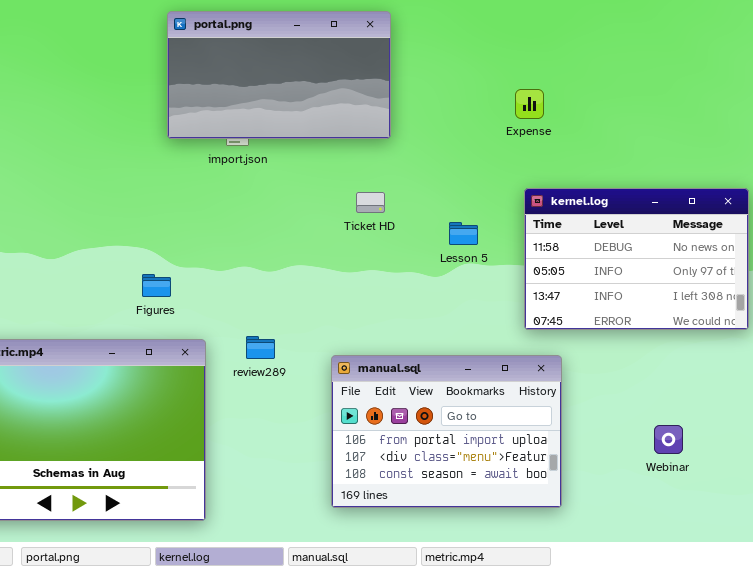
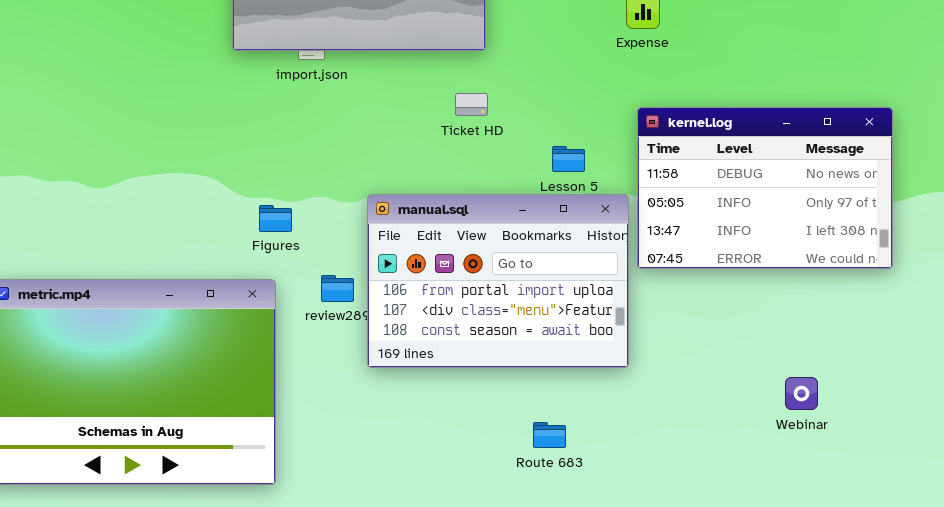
Ticket HD: [356,192,385,213] -> [455,93,488,116], moved
Figures: [142,274,171,297] -> [259,205,292,232], moved
manual.sql: [331,355,562,508] -> [367,194,629,368], moved

